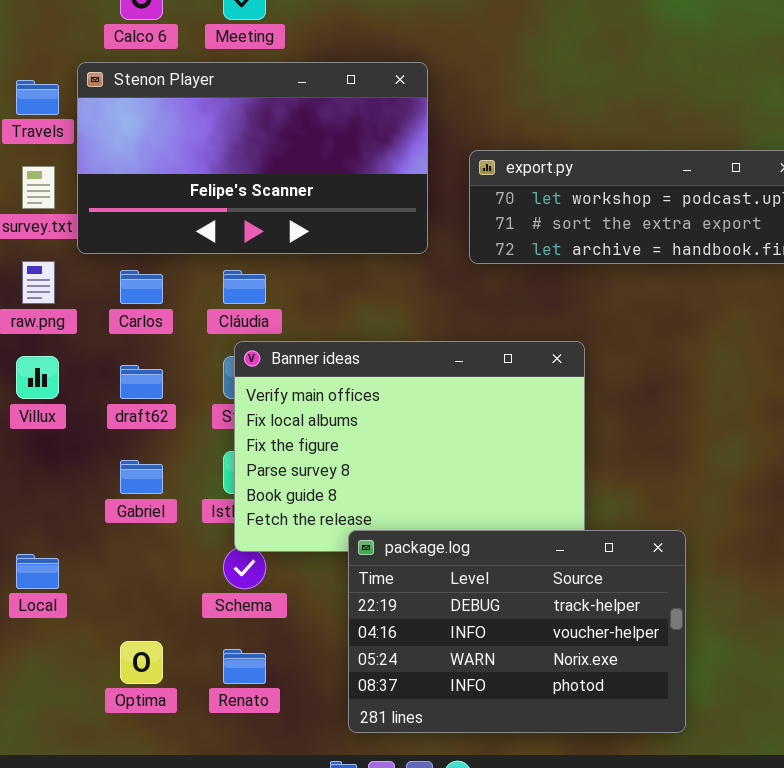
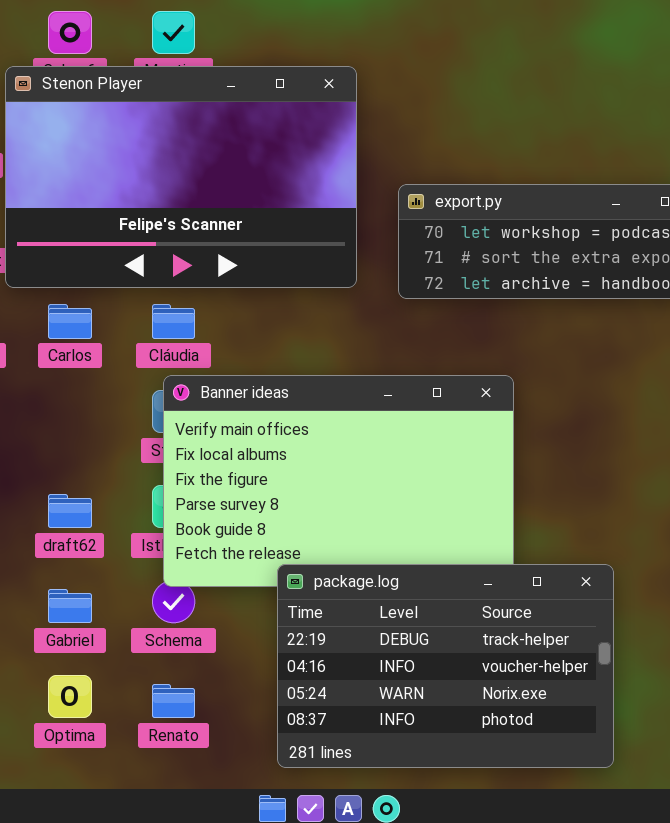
Stenon Player: [77,62,428,254] -> [5,66,357,288], resized
draft62: [120,365,163,399] -> [48,494,92,528], moved
Gabriel: [120,460,163,494] -> [48,589,92,623], moved

